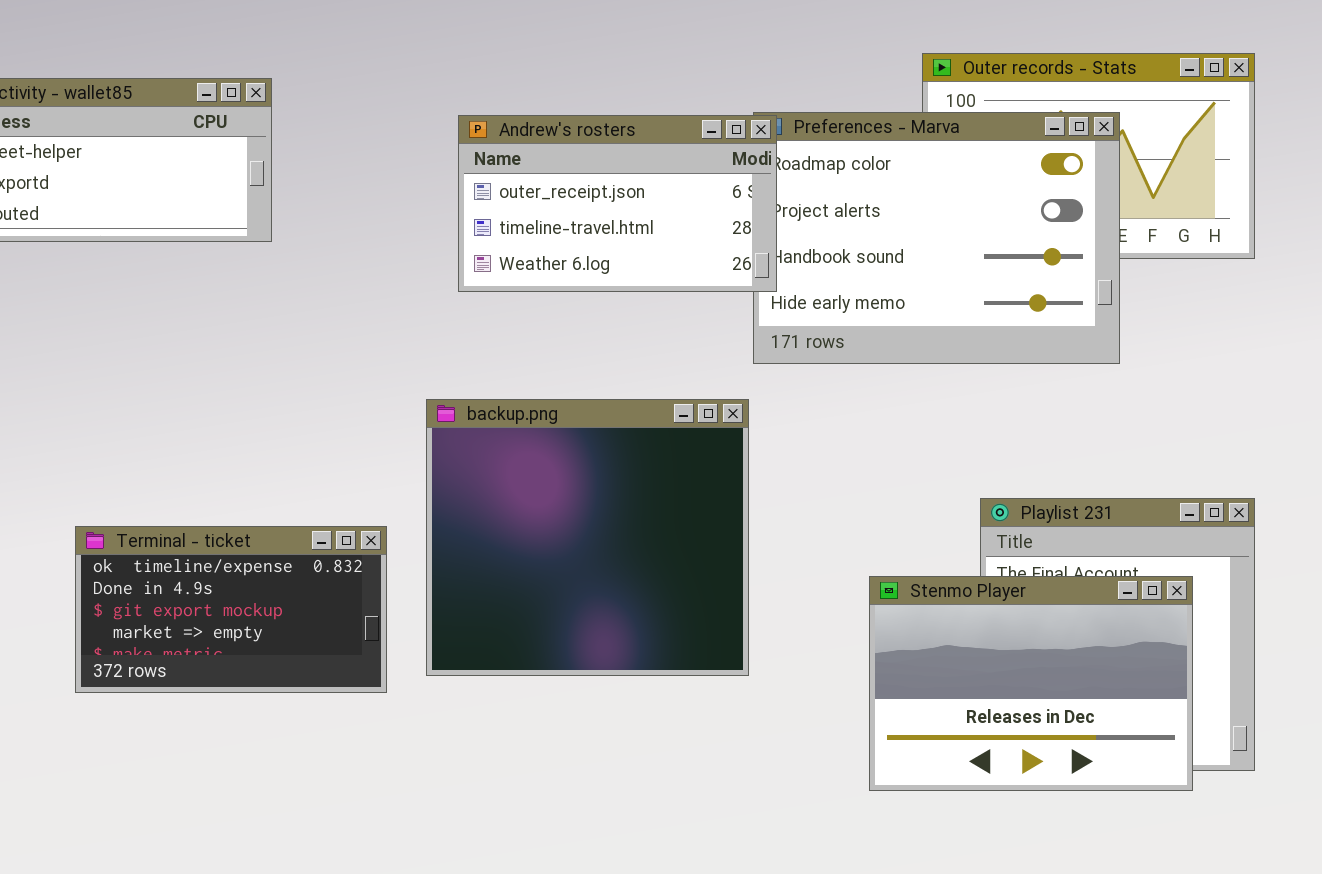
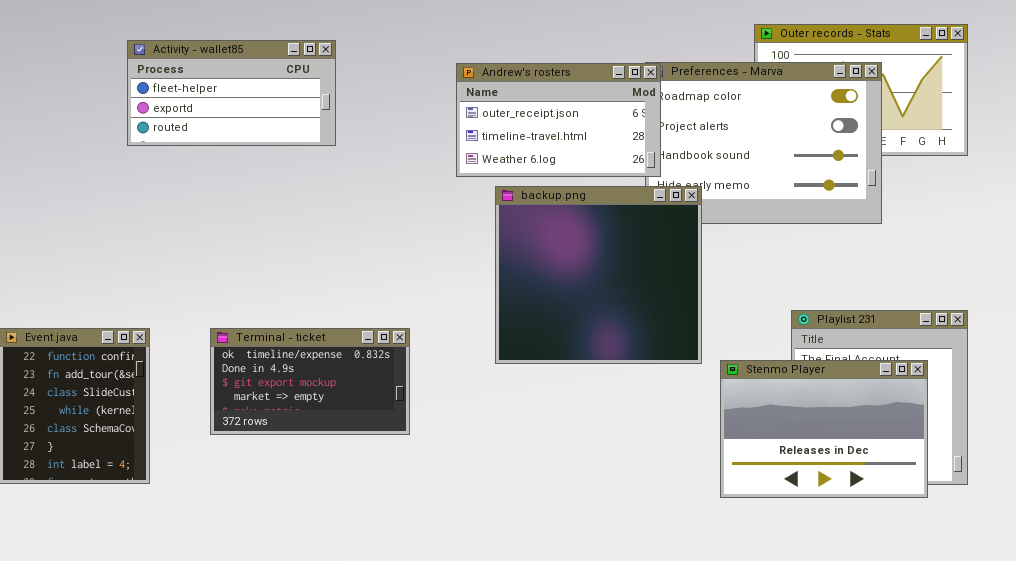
backup.png: [426,399,749,676] -> [495,186,702,364], moved

